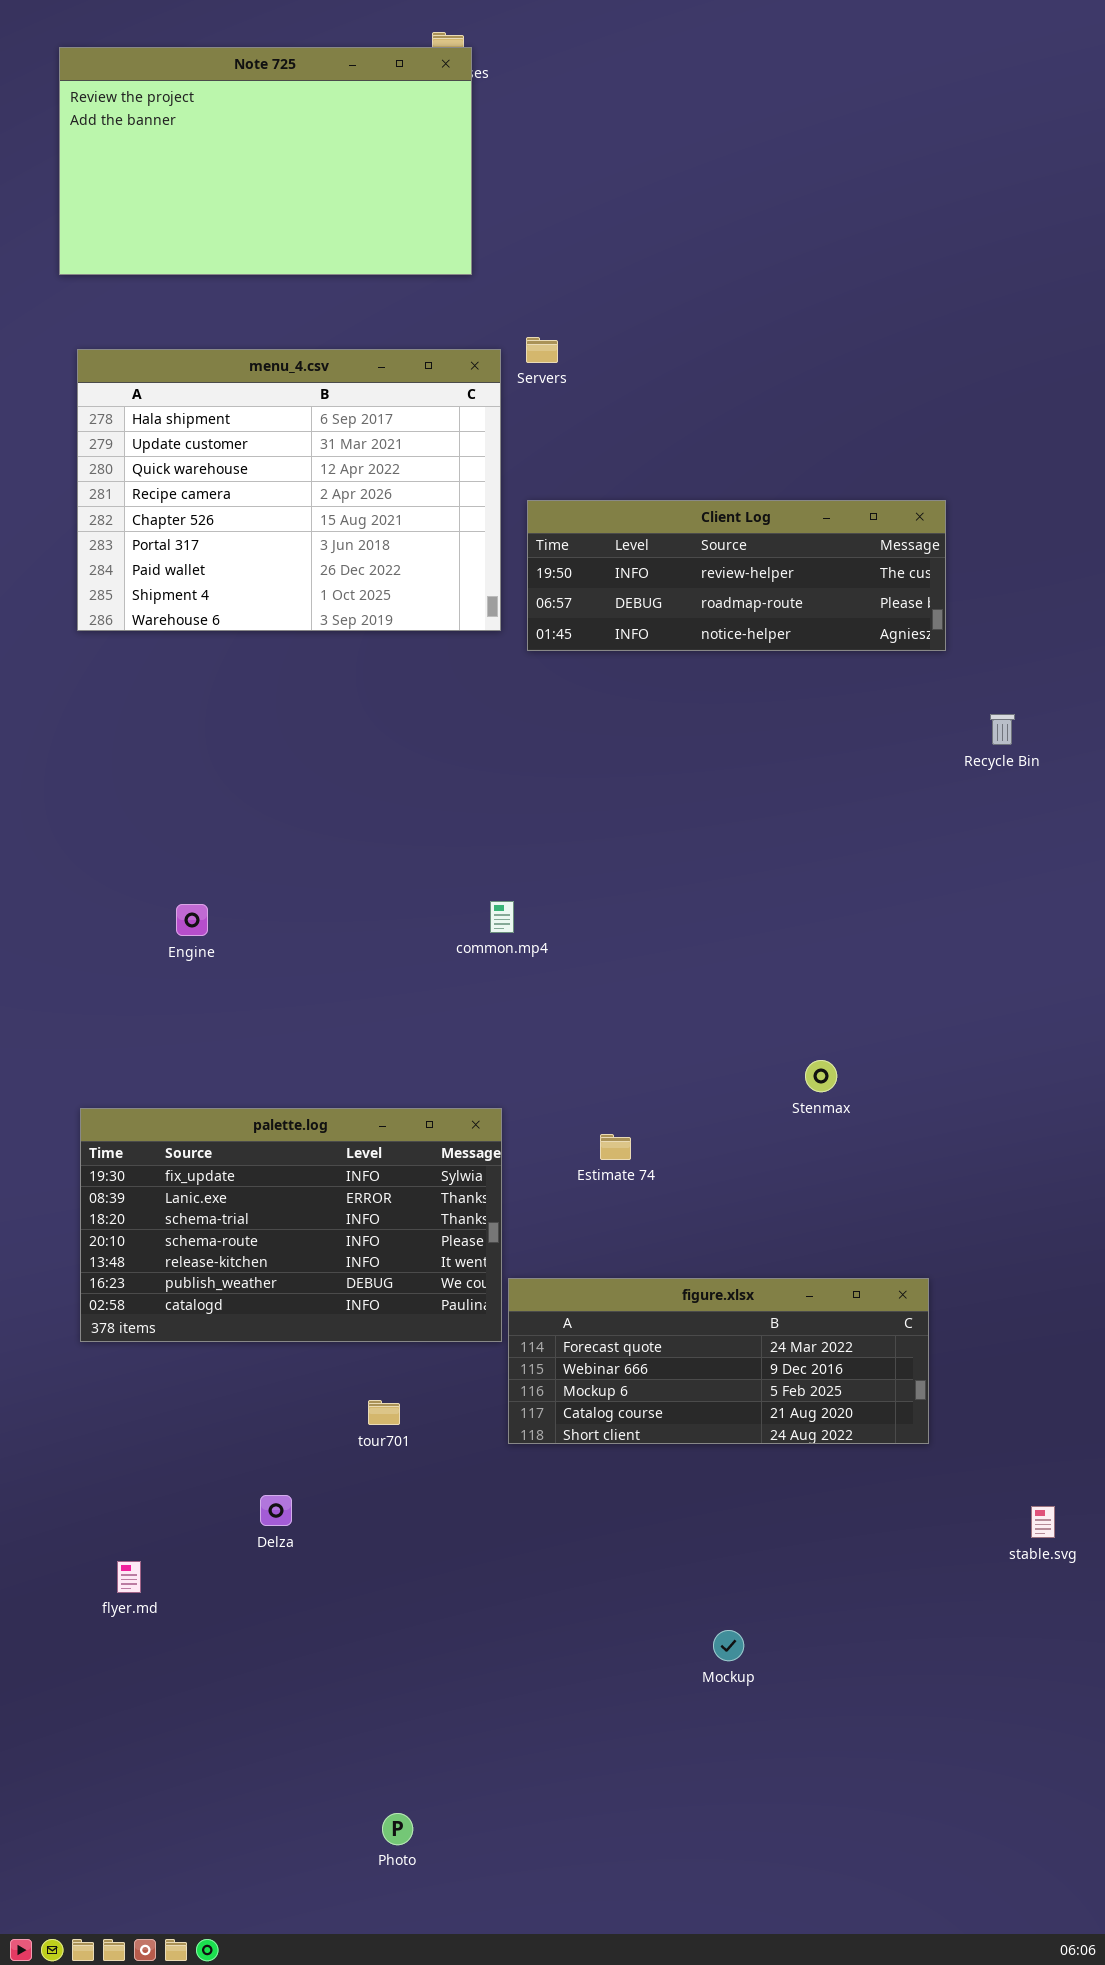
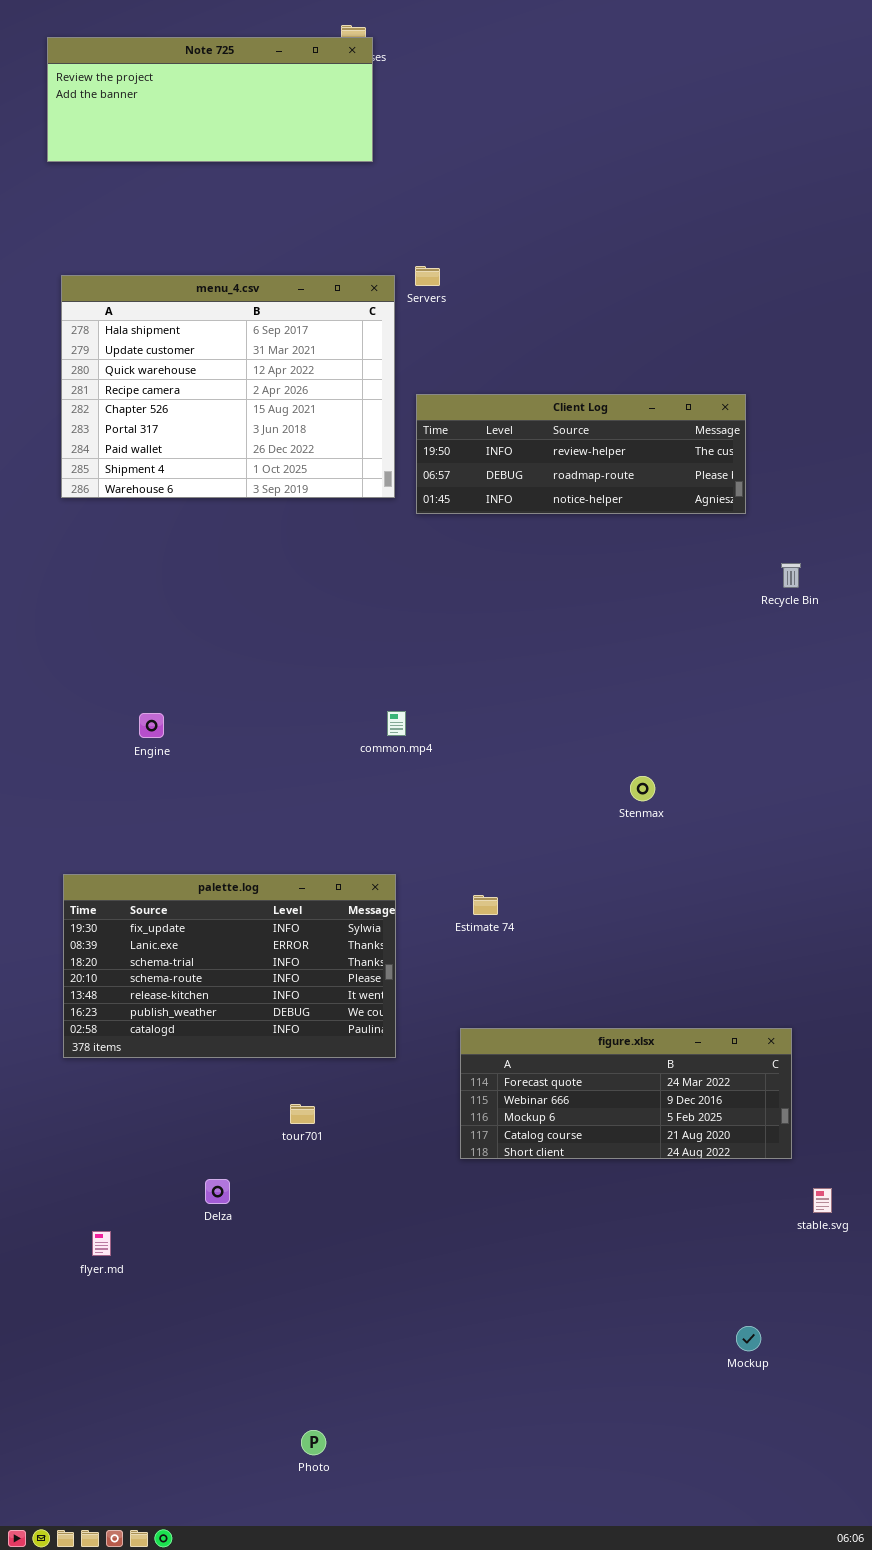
Note 725: [59,47,472,275] -> [47,37,373,162], resized
Stenmax: [805,1060,837,1092] -> [630,776,655,801], moved
figure.xlsx: [508,1278,929,1444] -> [460,1028,792,1159], moved
Mockup: [713,1630,744,1661] -> [736,1326,761,1351], moved

